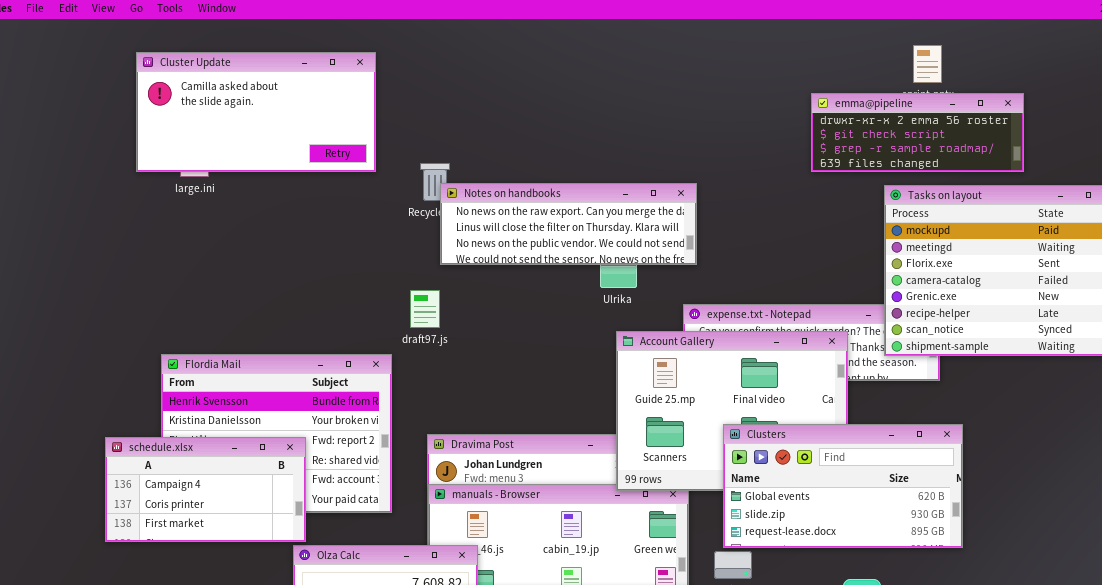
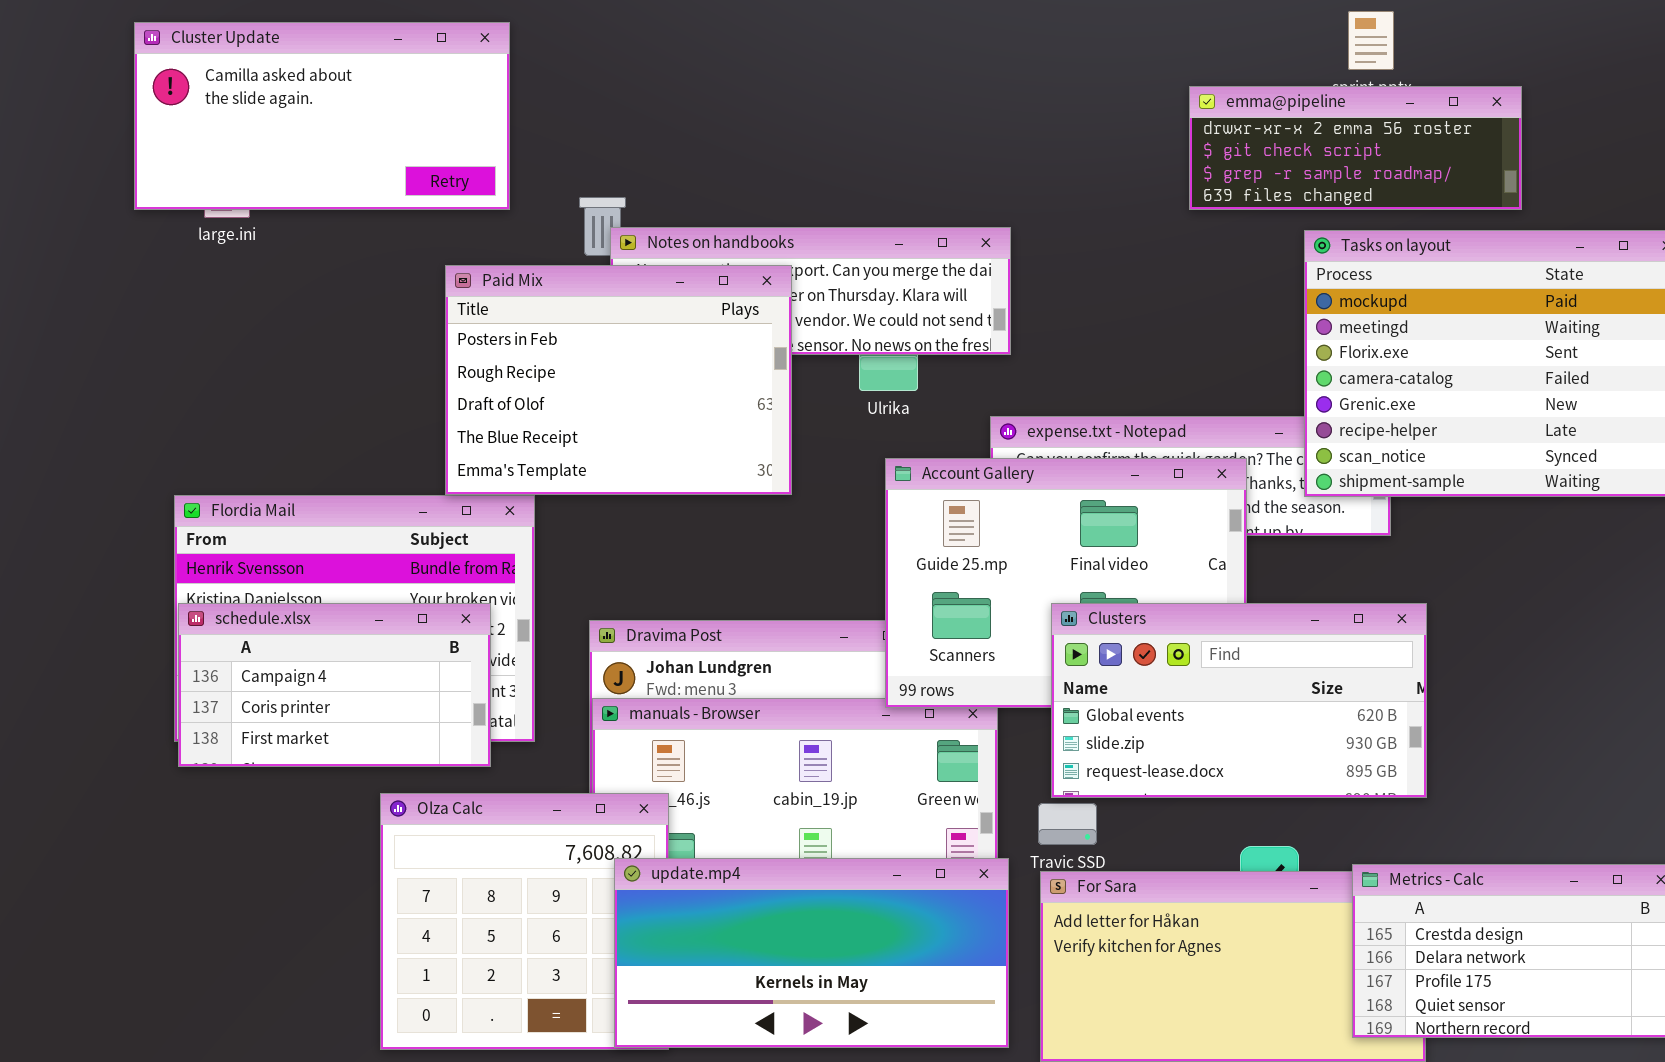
Paid Mix: none -> [445,265,792,495], opened
schedule.xlsx: [105,437,306,542] -> [178,603,491,767], moved

